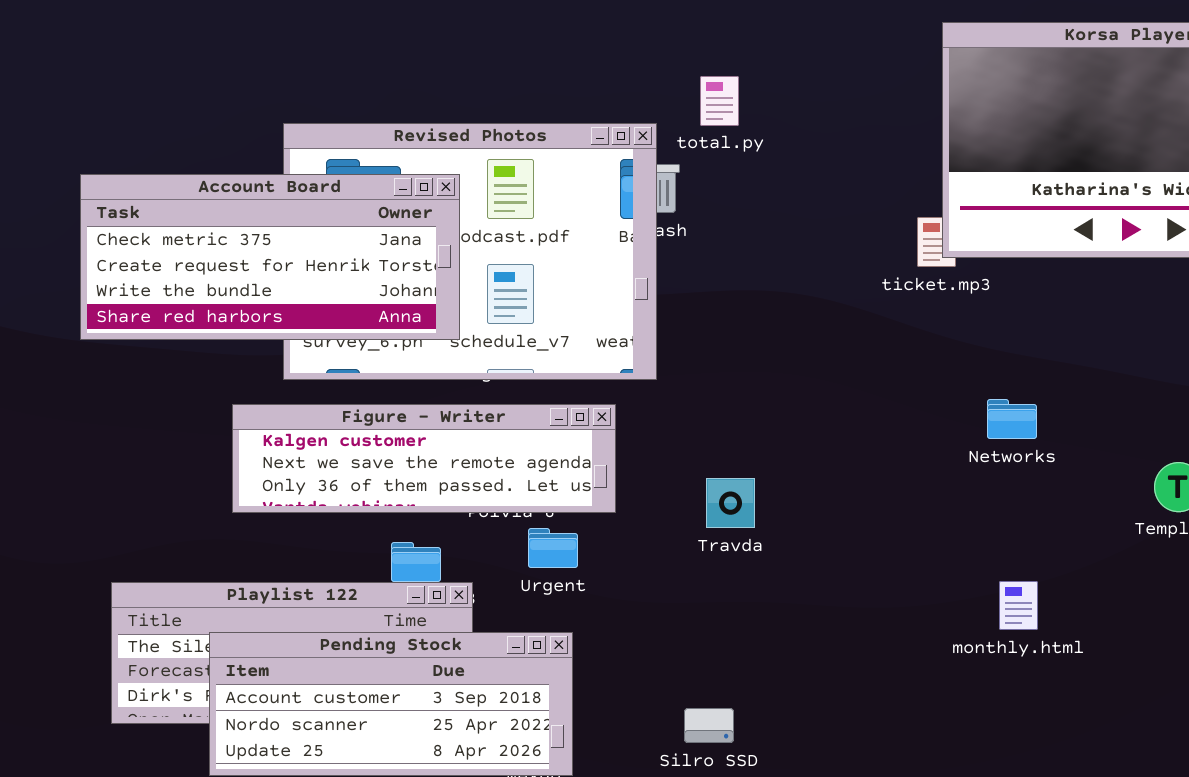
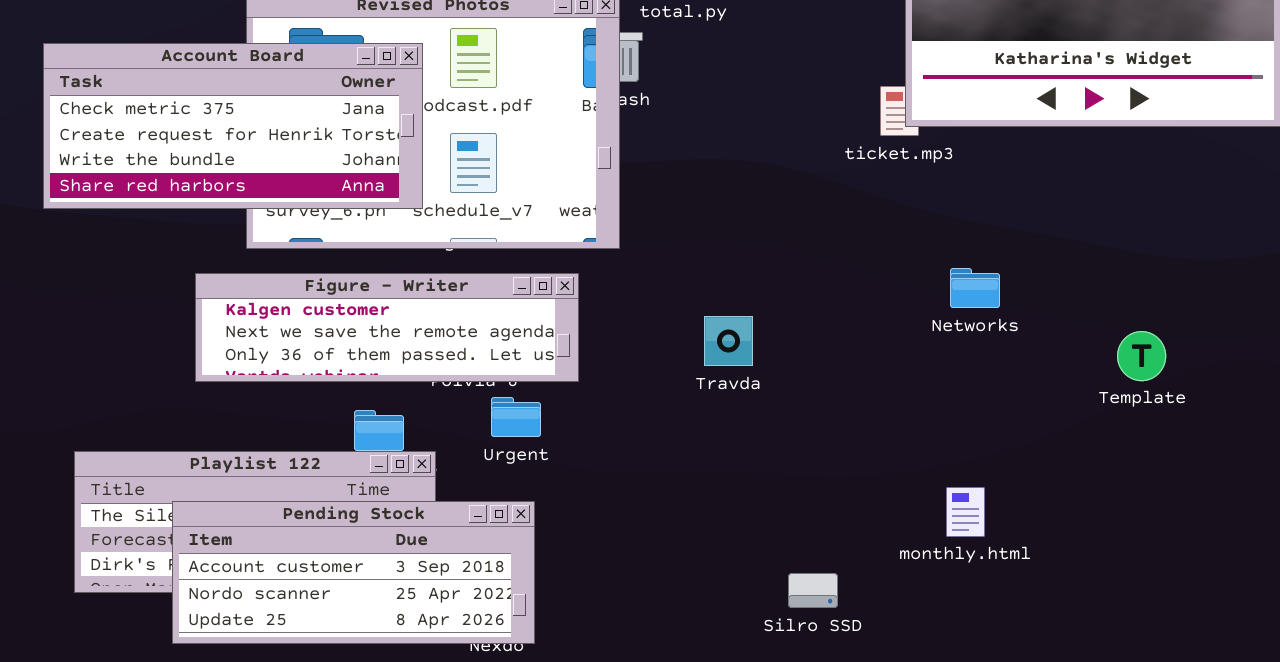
Travda: [706,478,755,528] -> [704,316,753,366], moved
monthly.html: [999,581,1038,630] -> [946,487,985,537], moved
Silro SSD: [684,708,734,743] -> [788,573,838,608], moved

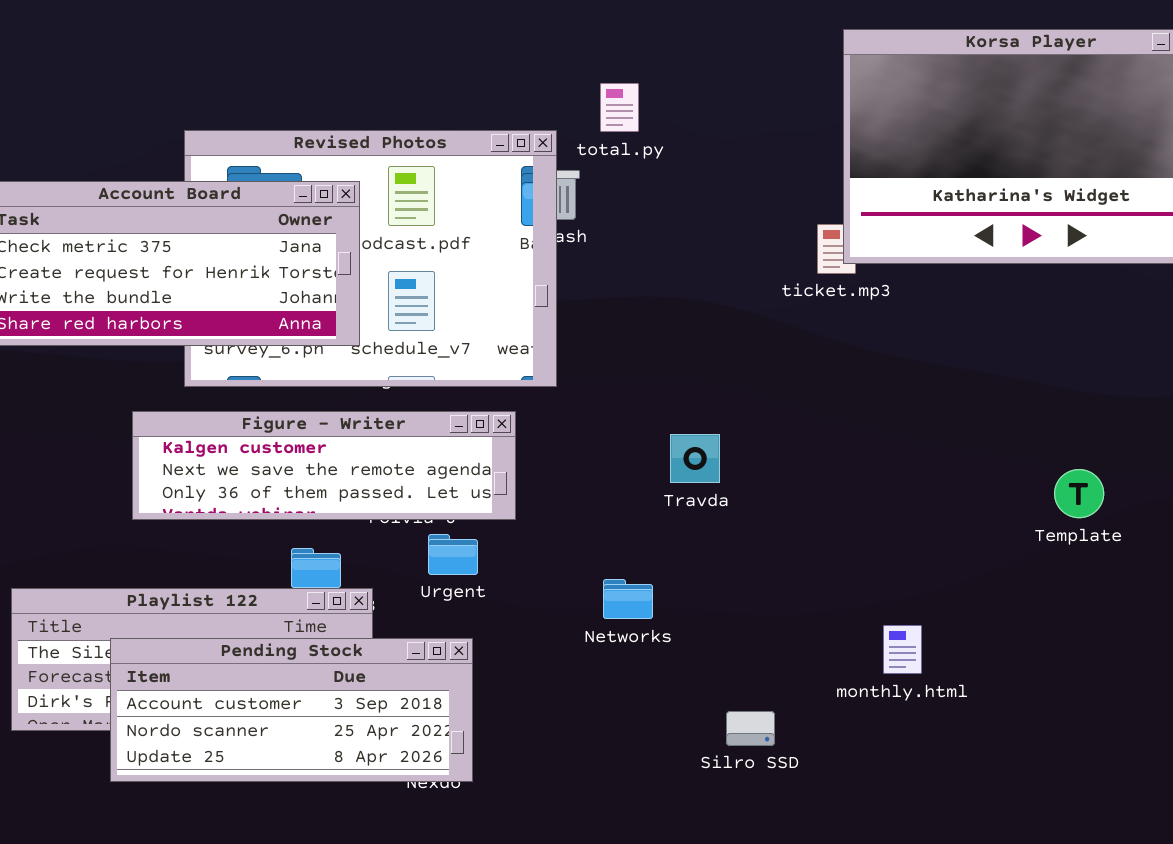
Networks: [950,268,1000,308] -> [603,579,653,619], moved
Travda: [704,316,753,366] -> [670,434,720,483], moved

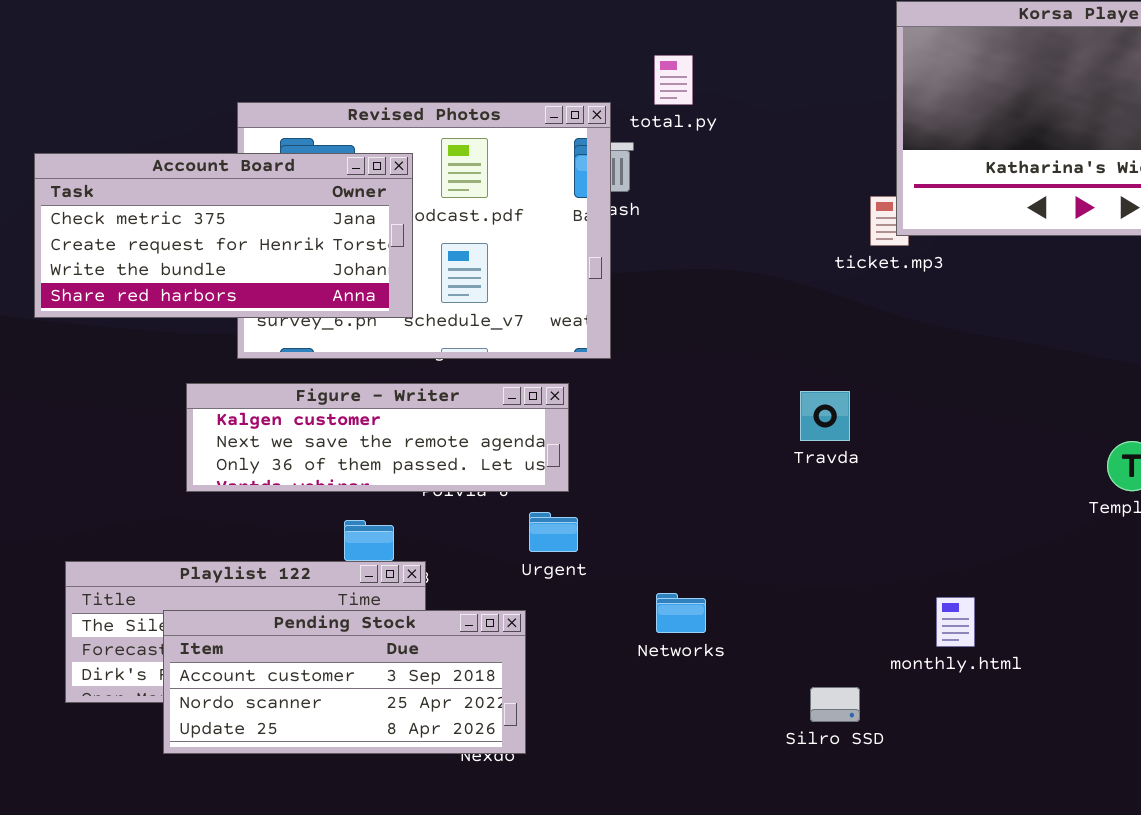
Travda: [670,434,720,483] -> [800,391,850,441], moved
Urgent: [428,534,478,575] -> [529,512,578,552], moved
Networks: [603,579,653,619] -> [656,593,706,633], moved
Silro SSD: [726,711,775,746] -> [810,687,860,722], moved

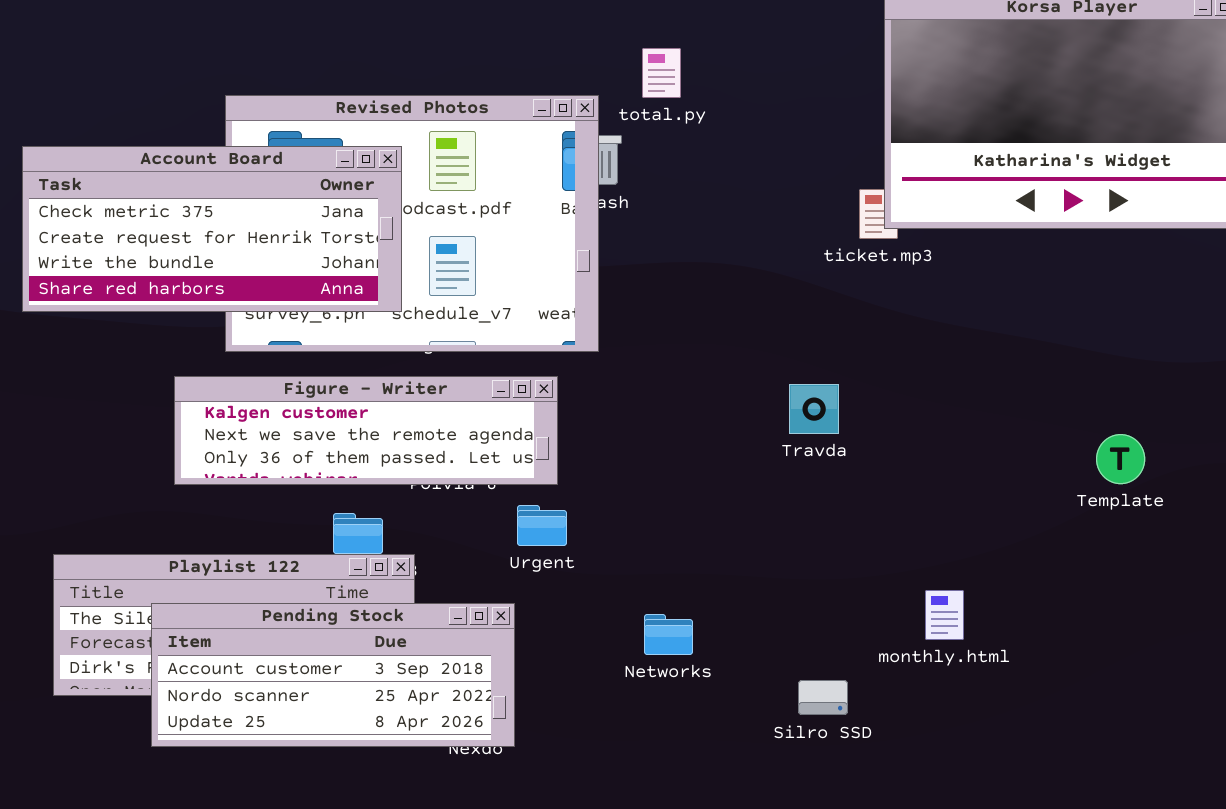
Networks: [656,593,706,633] -> [644,614,693,655], moved

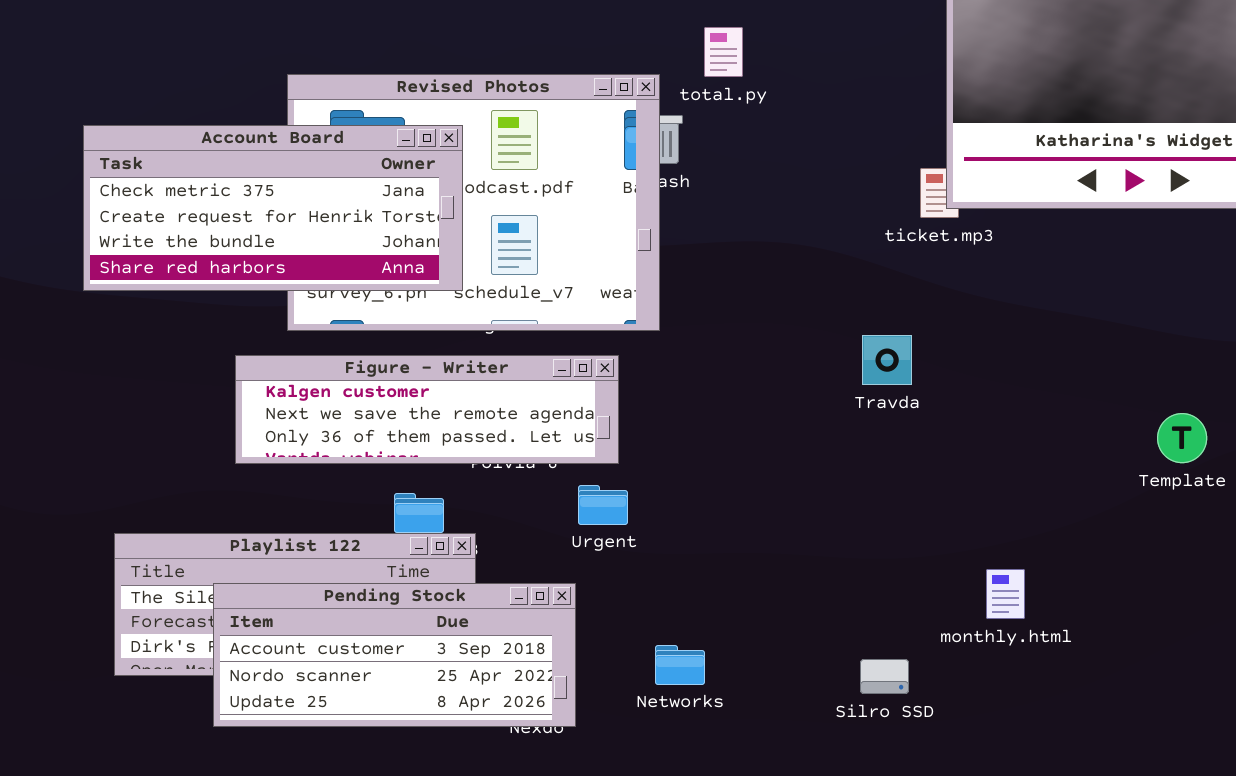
Travda: [789,384,839,434] -> [862,335,912,385], moved
Networks: [644,614,693,655] -> [655,645,705,685], moved

